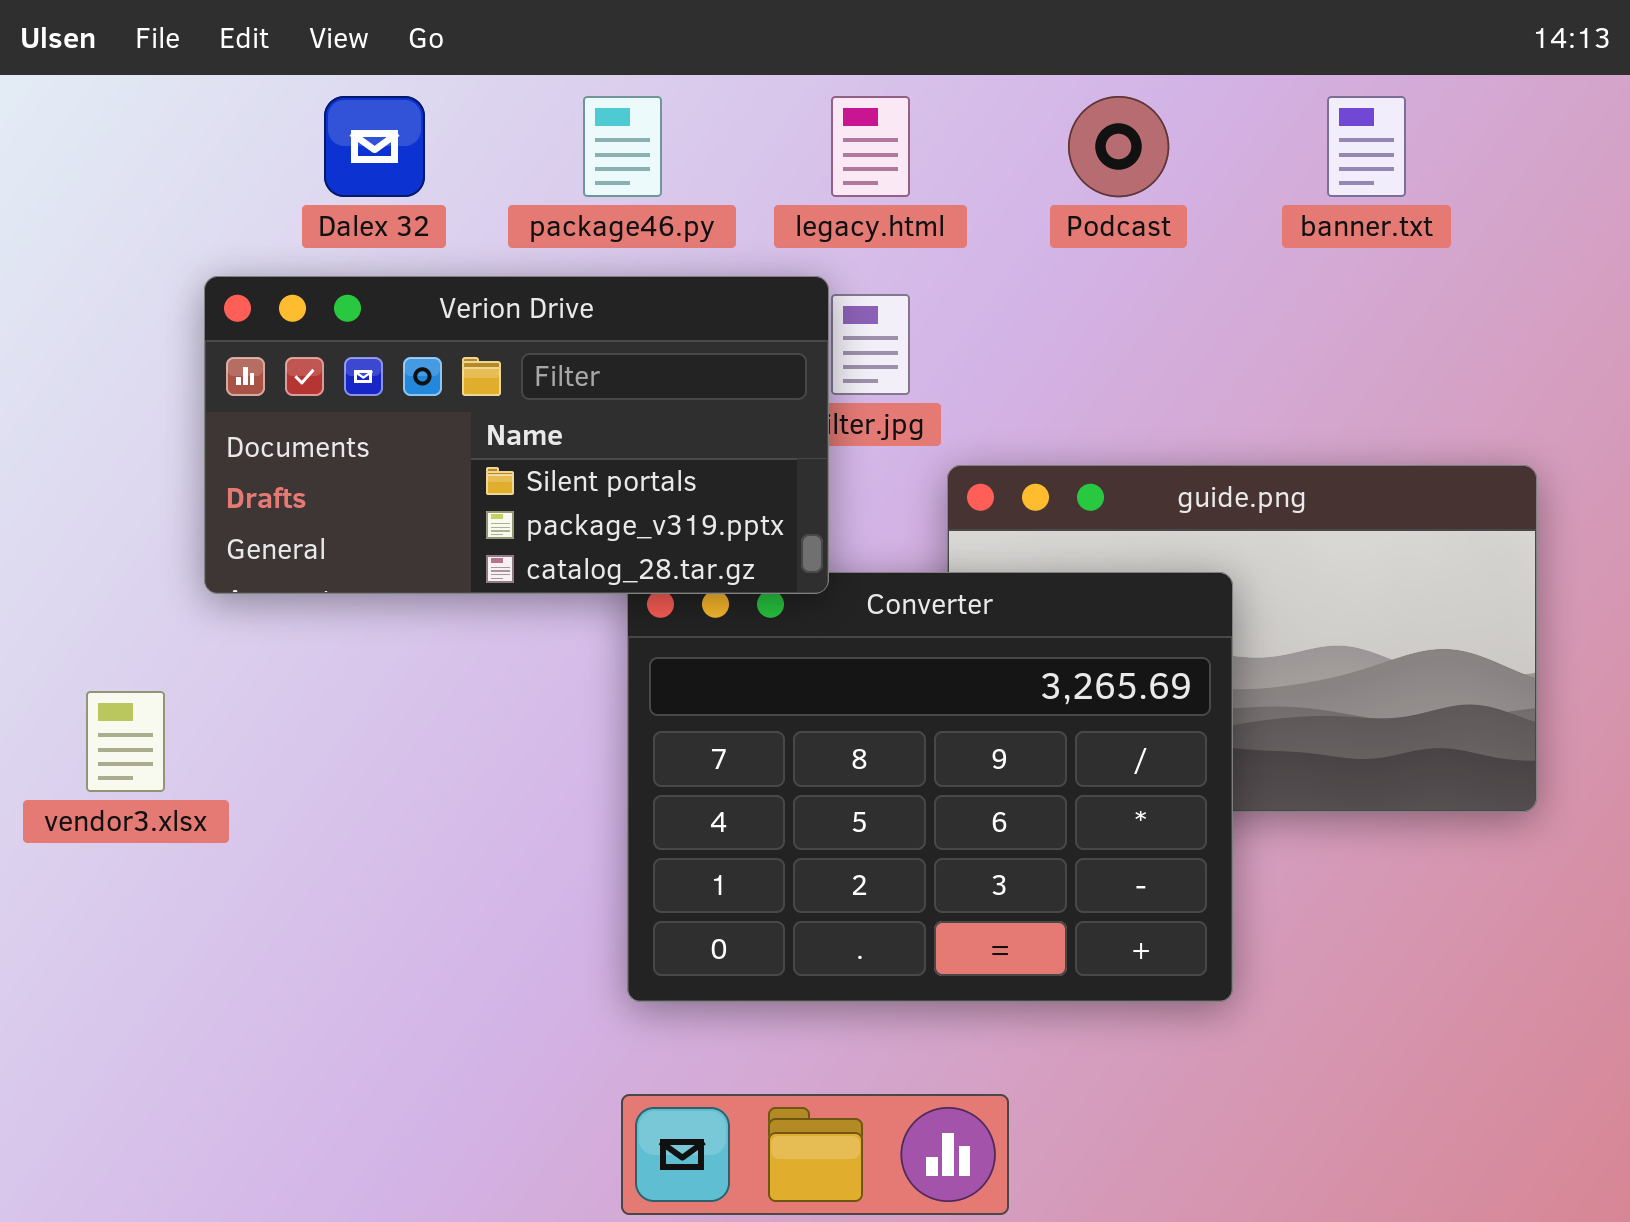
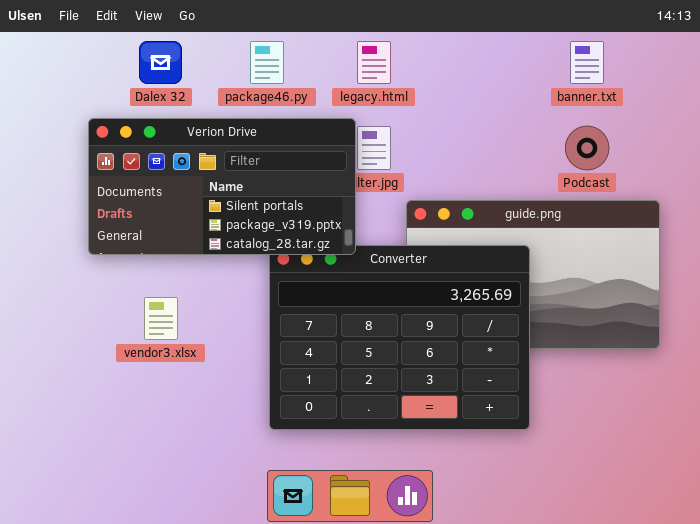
Podcast: [1068,96,1169,197] -> [565,126,609,170], moved
vendor3.xlsx: [86,691,165,792] -> [144,297,178,340], moved

